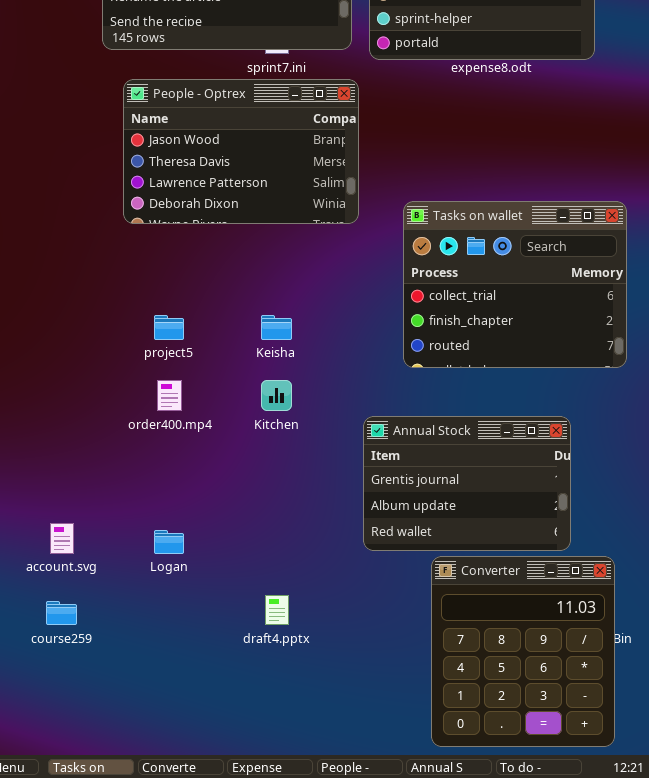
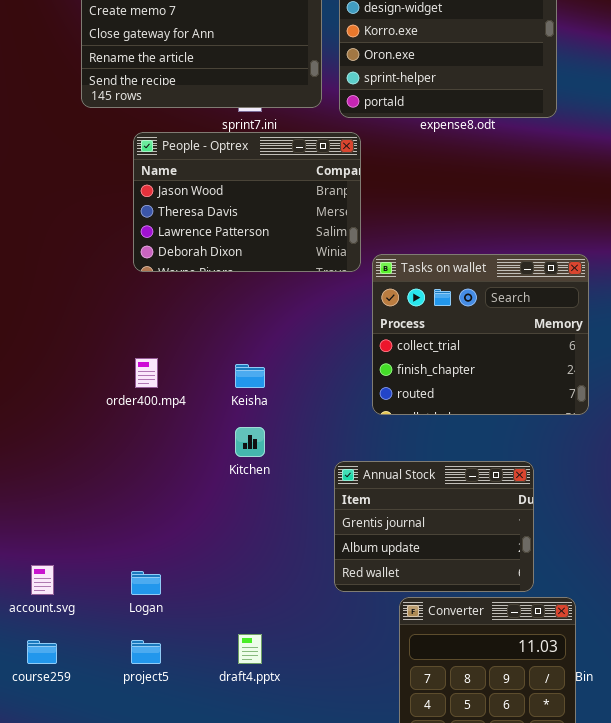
People - Optrex: [123,79,359,224] -> [133,132,361,272], moved
project5: [154,315,184,340] -> [131,640,161,664], moved
order400.mp4: [157,380,182,411] -> [135,358,158,388], moved

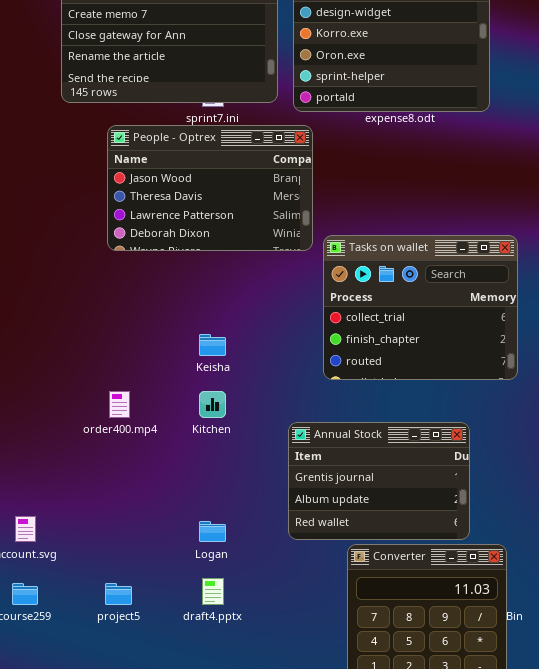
order400.mp4: [135,358,158,388] -> [109,391,130,418], moved
Logan: [131,571,161,595] -> [199,521,226,542], moved

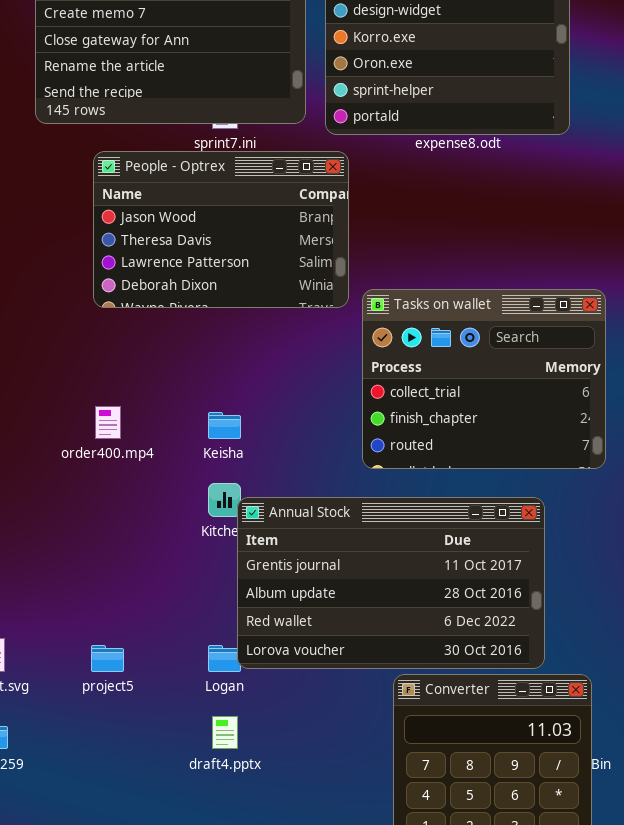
order400.mp4: [109,391,130,418] -> [95,406,121,439], moved
Annual Stock: [288,422,470,540] -> [237,497,545,669], resized
project5: [105,583,132,605] -> [91,645,124,672], moved

